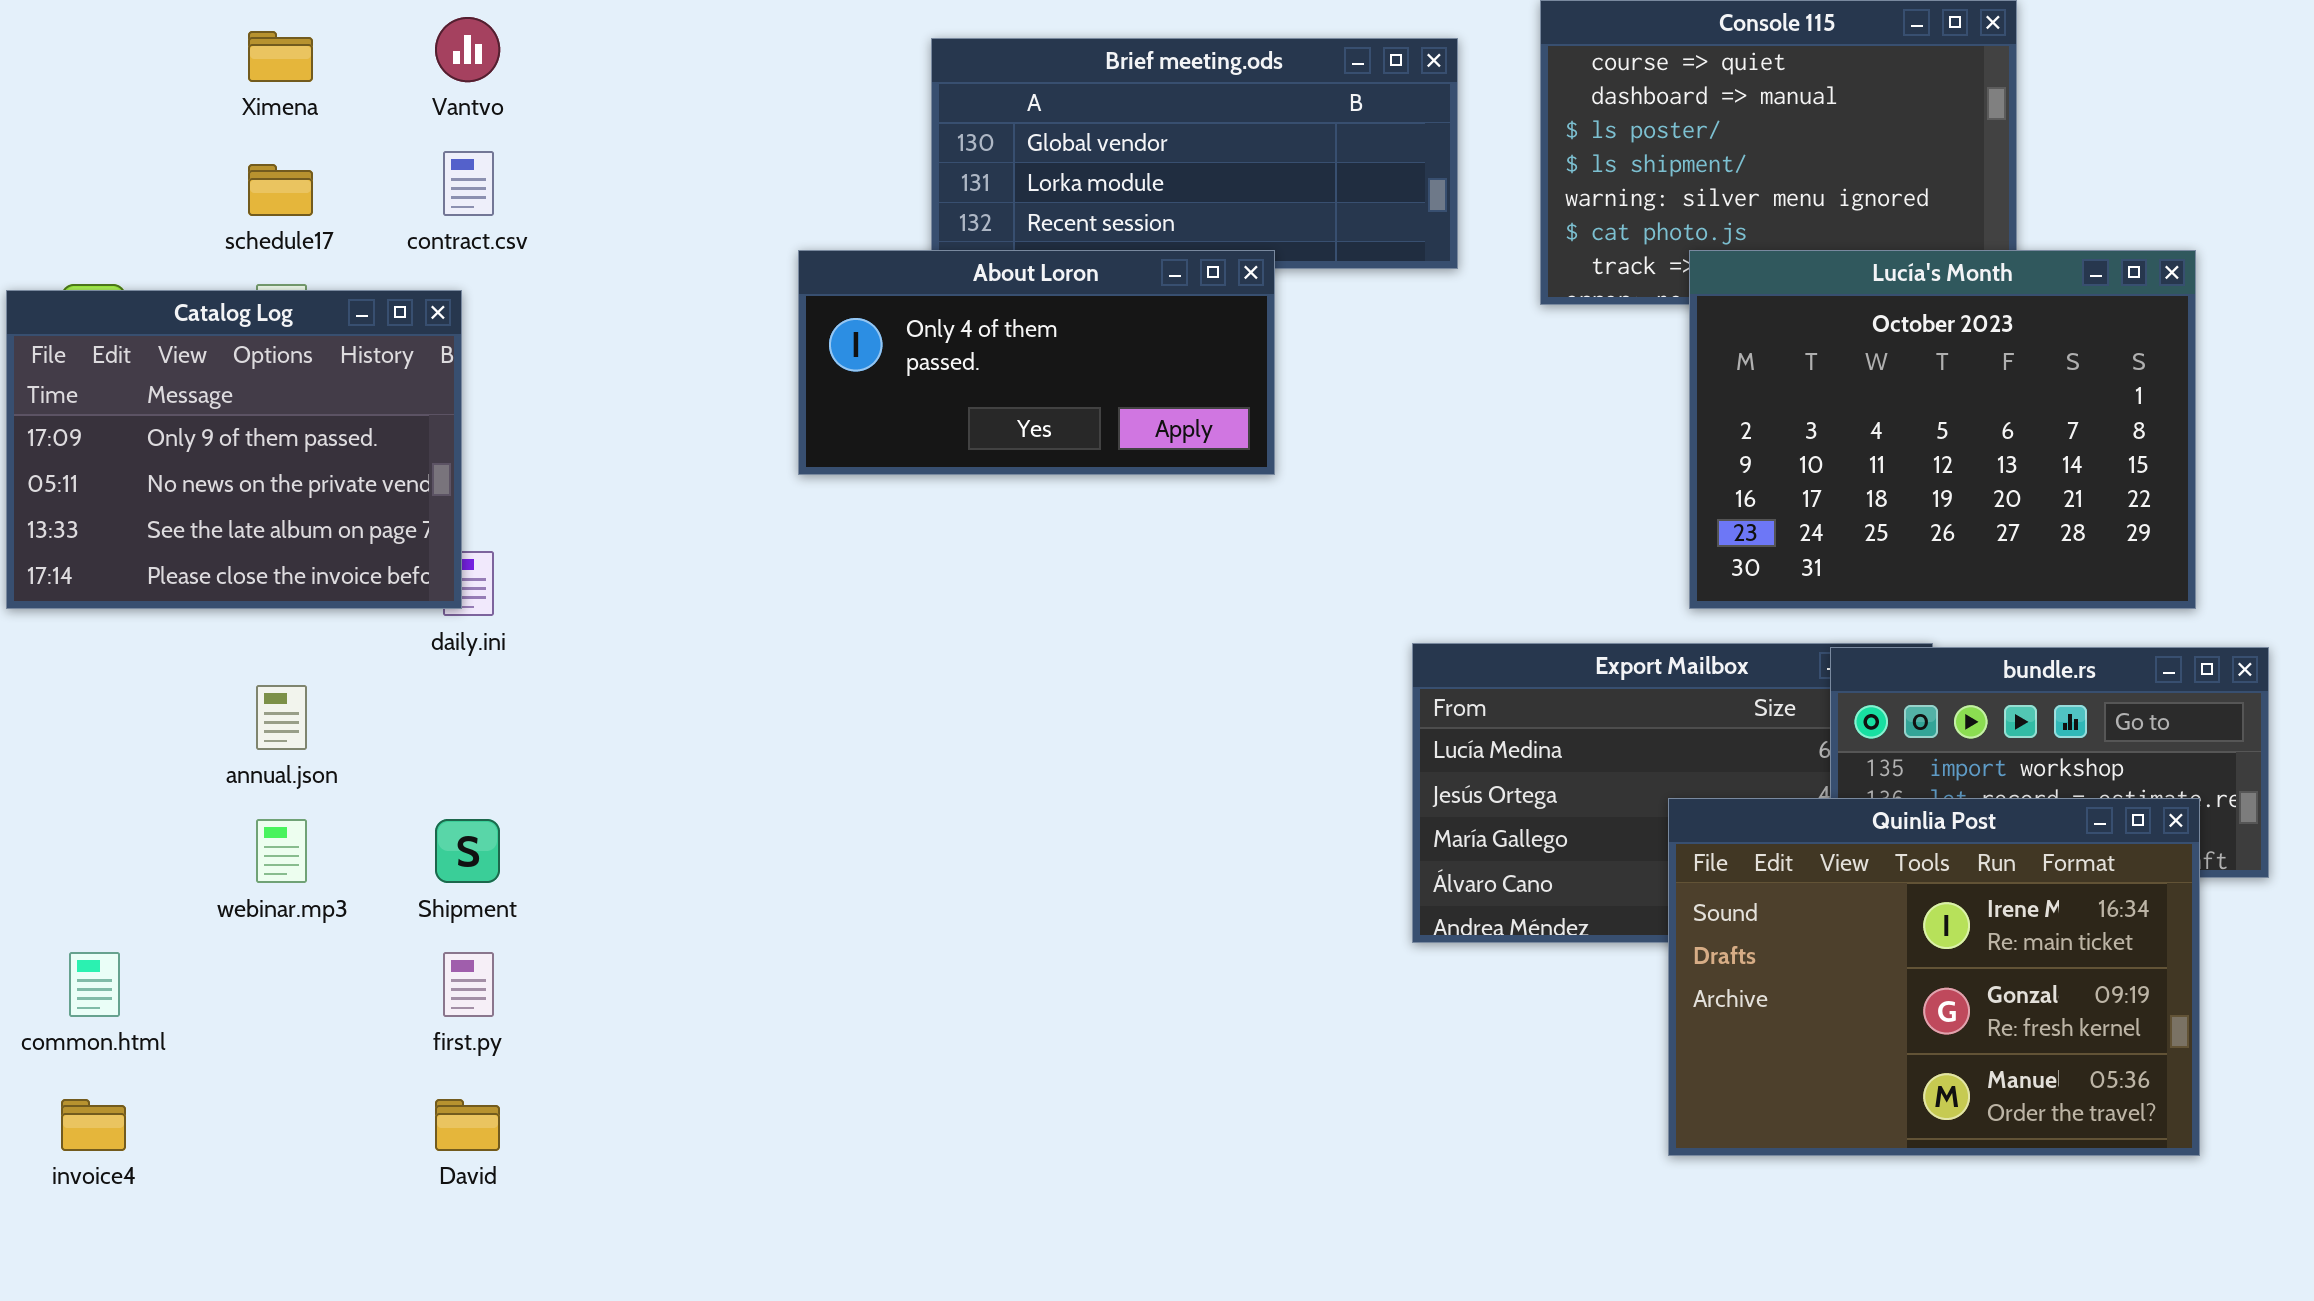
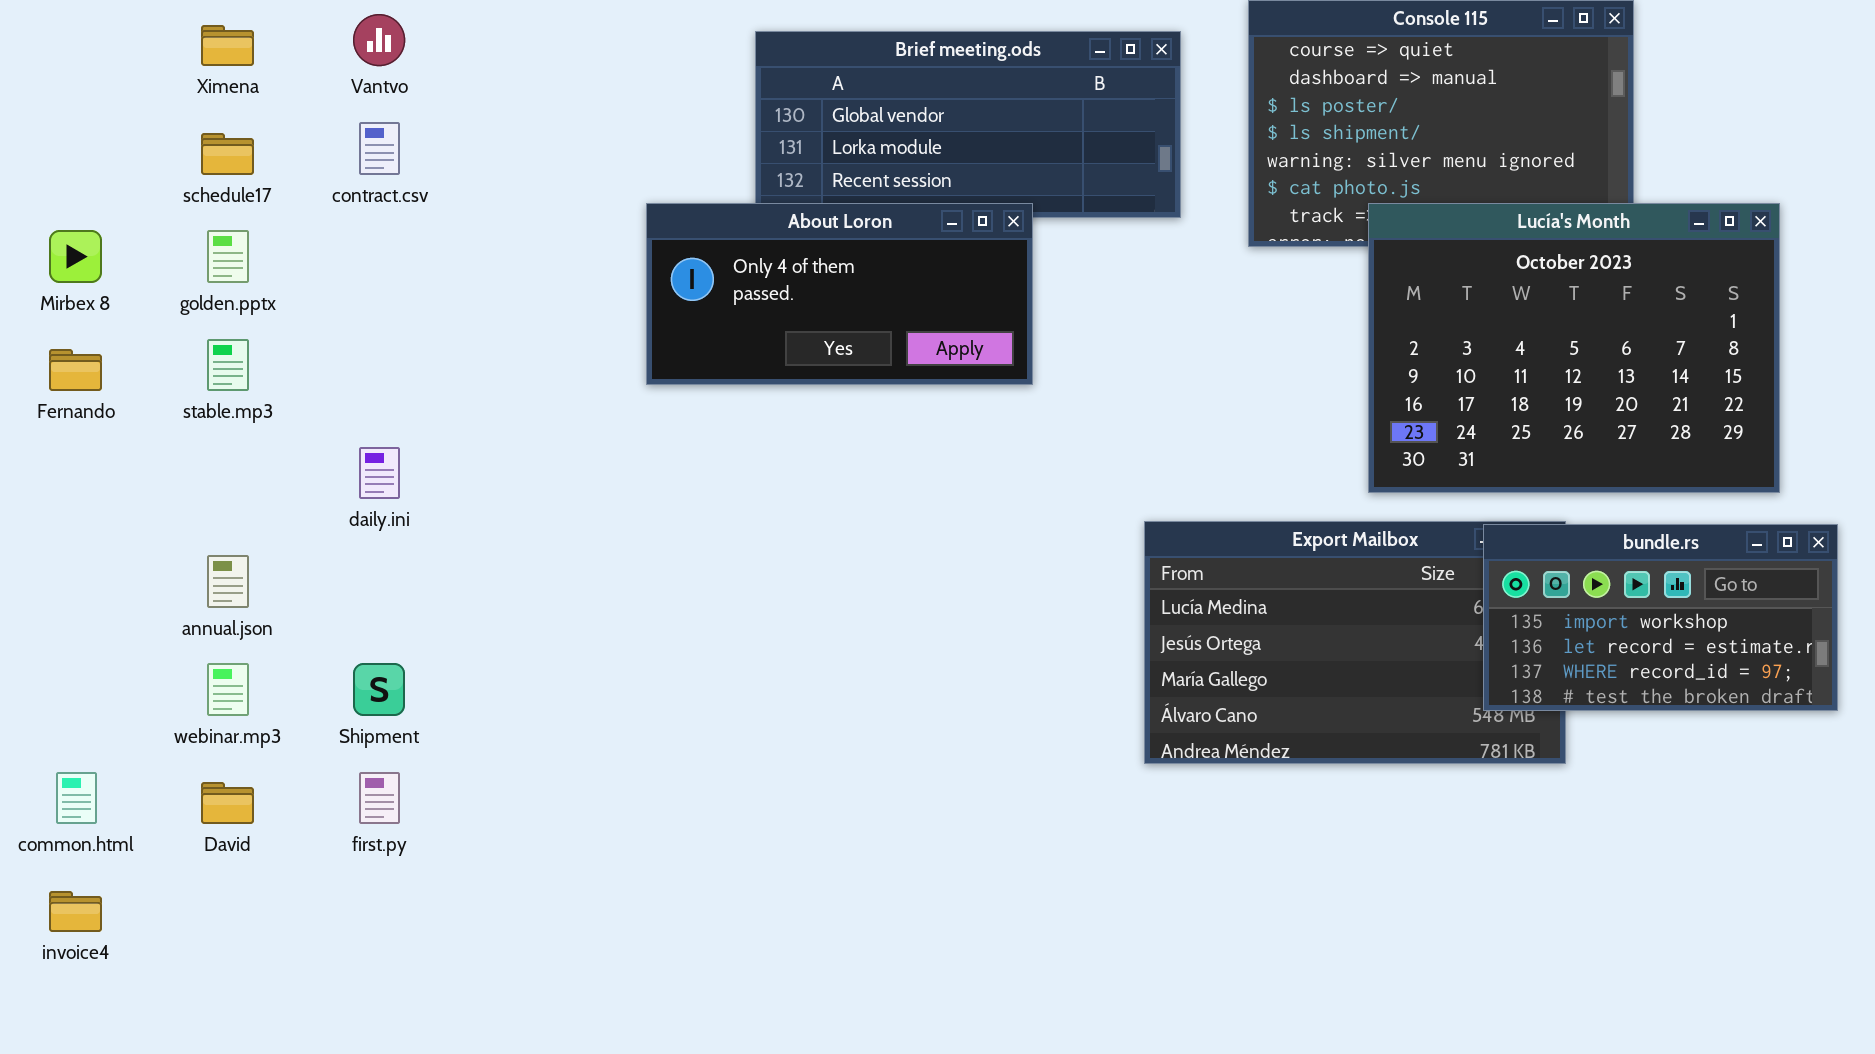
Catalog Log: [6,290,462,609] -> none, closed
Quinlia Post: [1668,798,2200,1156] -> none, closed
David: [435,1099,500,1151] -> [201,782,254,824], moved

